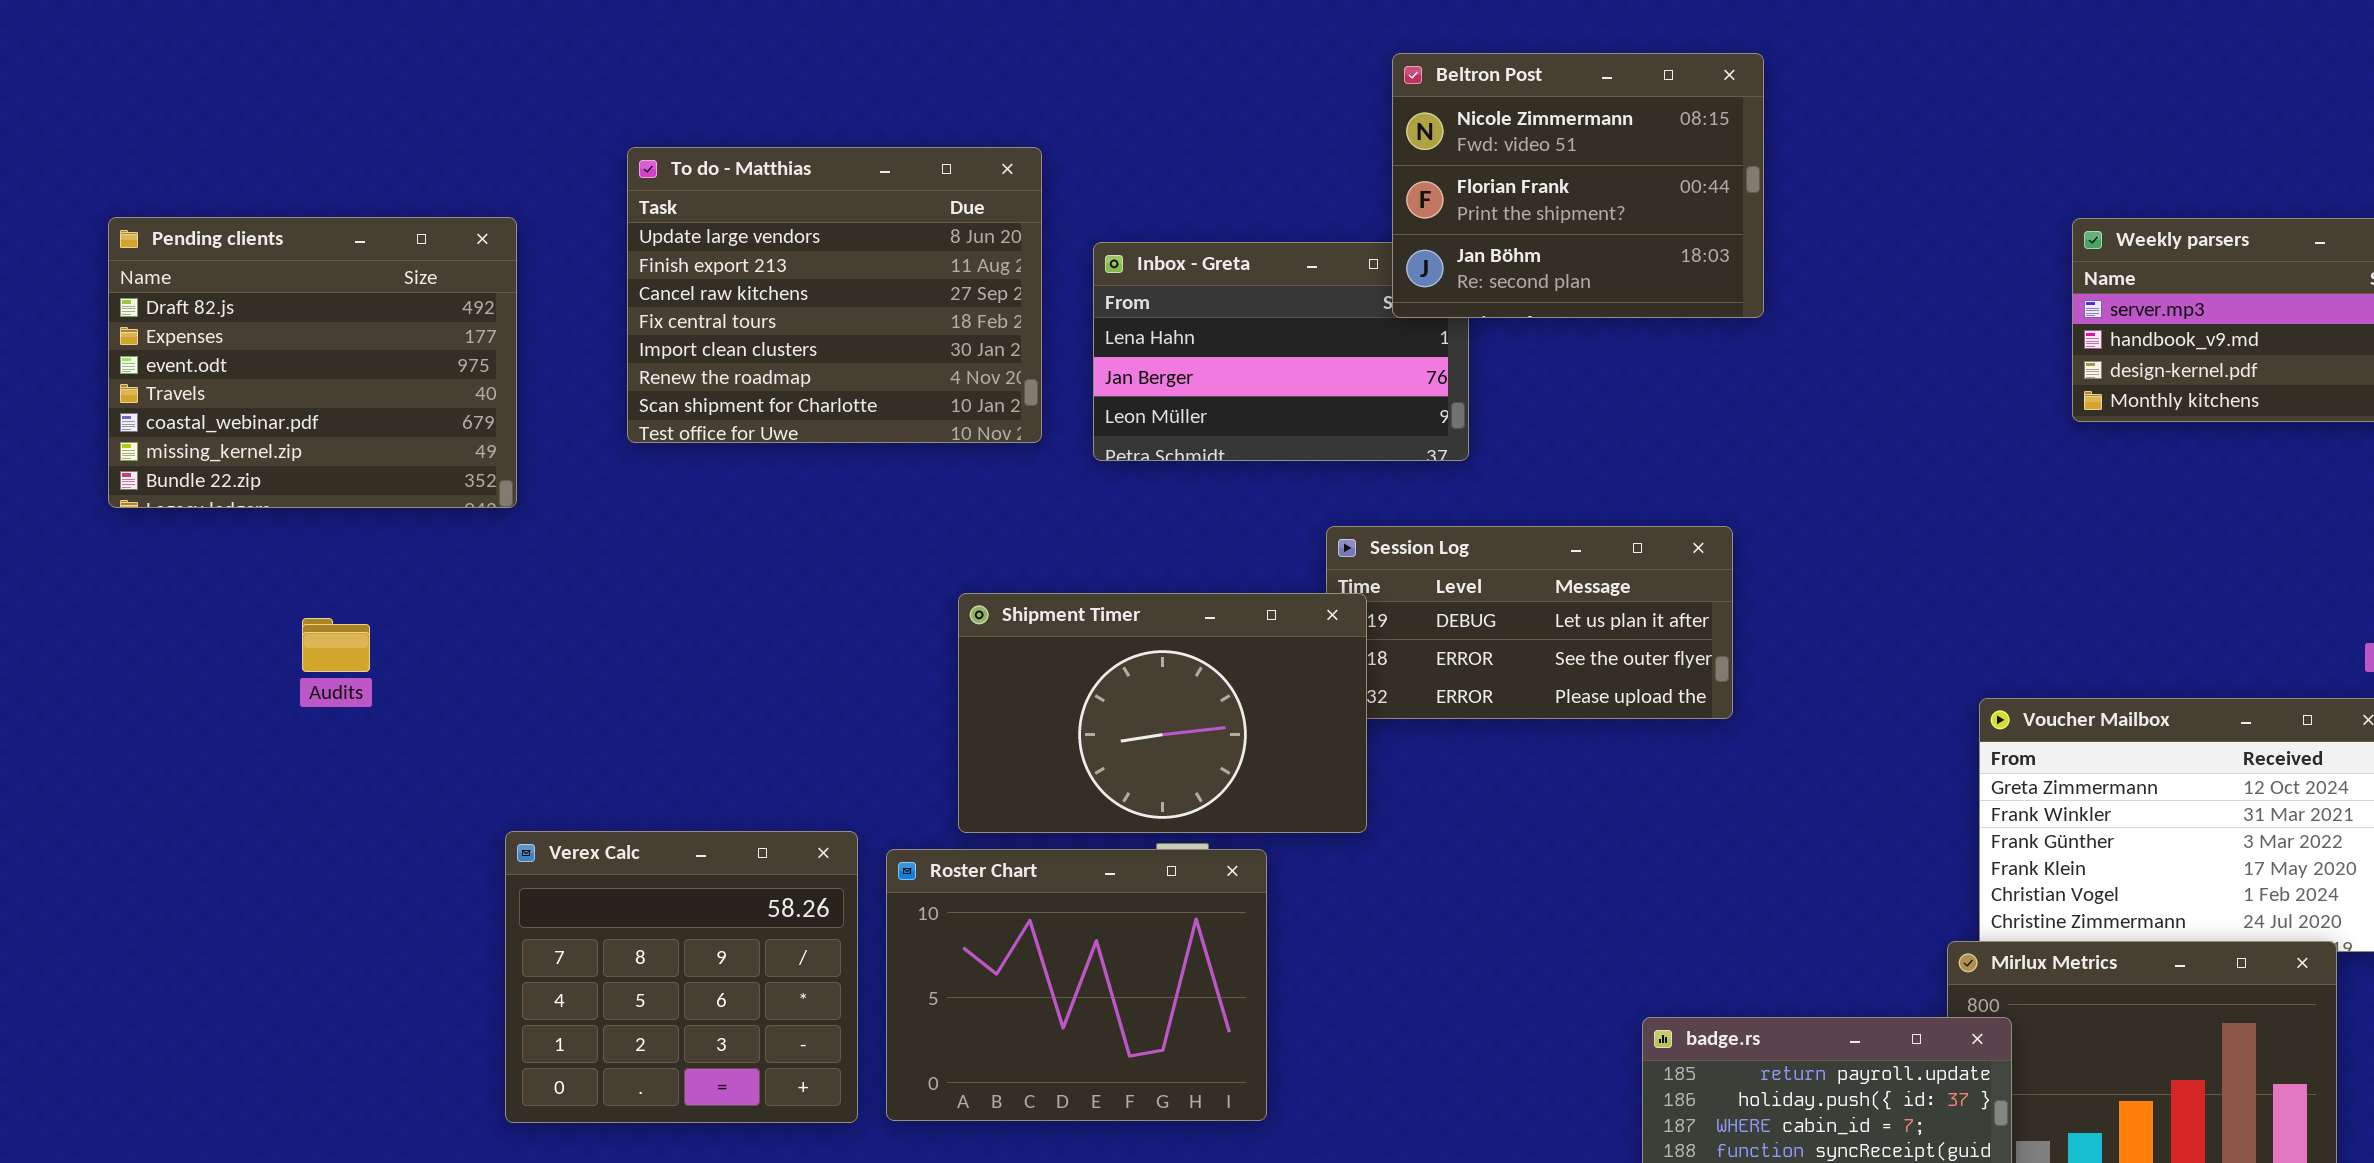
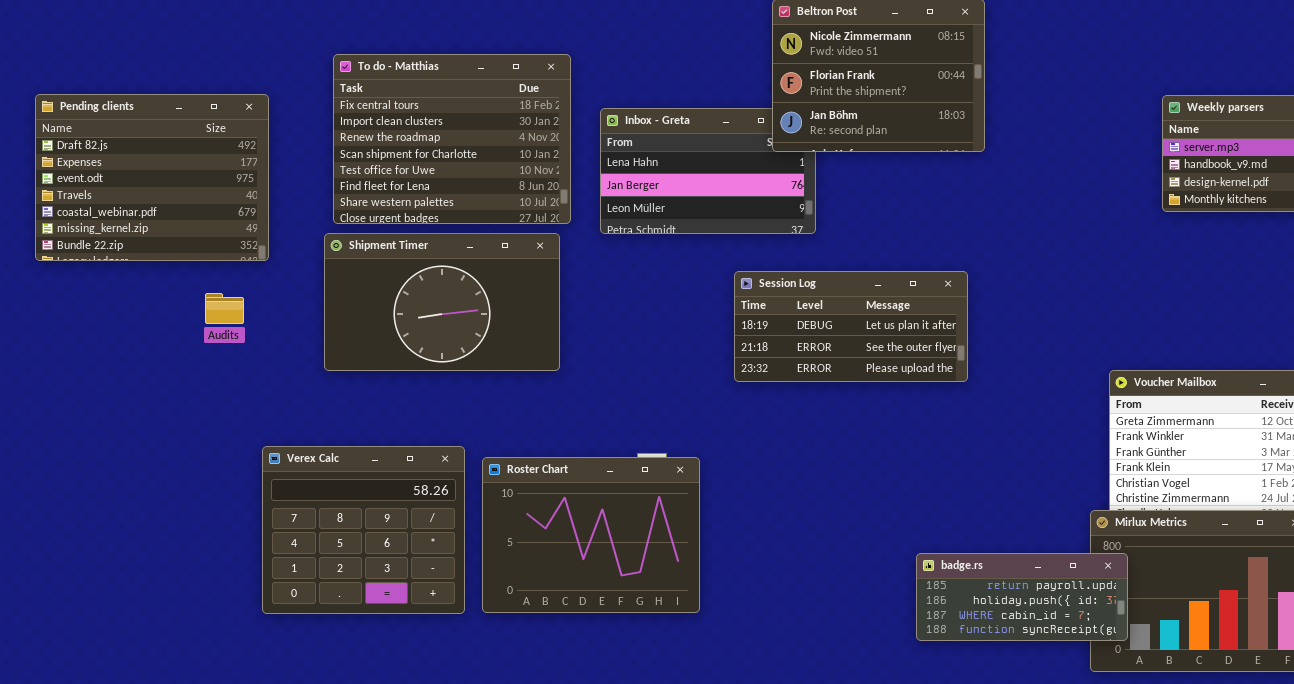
To do - Matthias: [627,147,1042,443] -> [333,54,571,224], scrolled down 3 rows
Shipment Timer: [958,593,1367,833] -> [324,233,560,371], moved
Audits: [302,618,370,672] -> [205,293,244,324], moved

